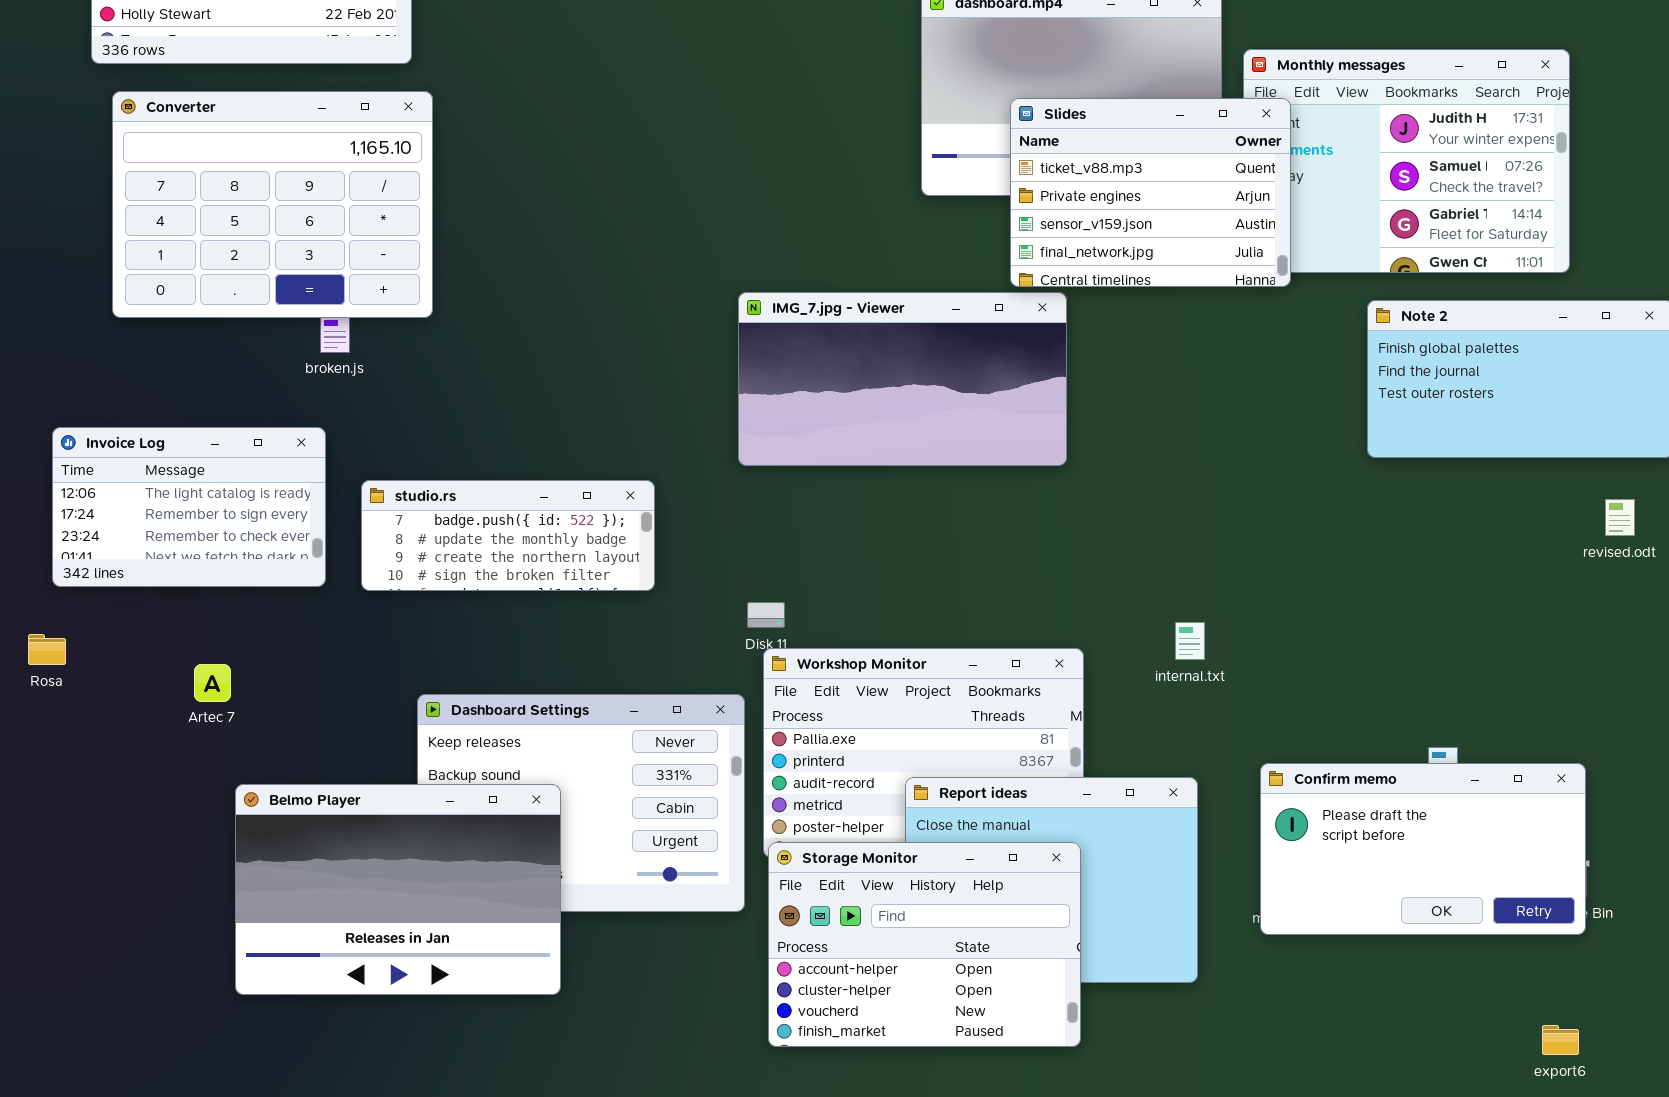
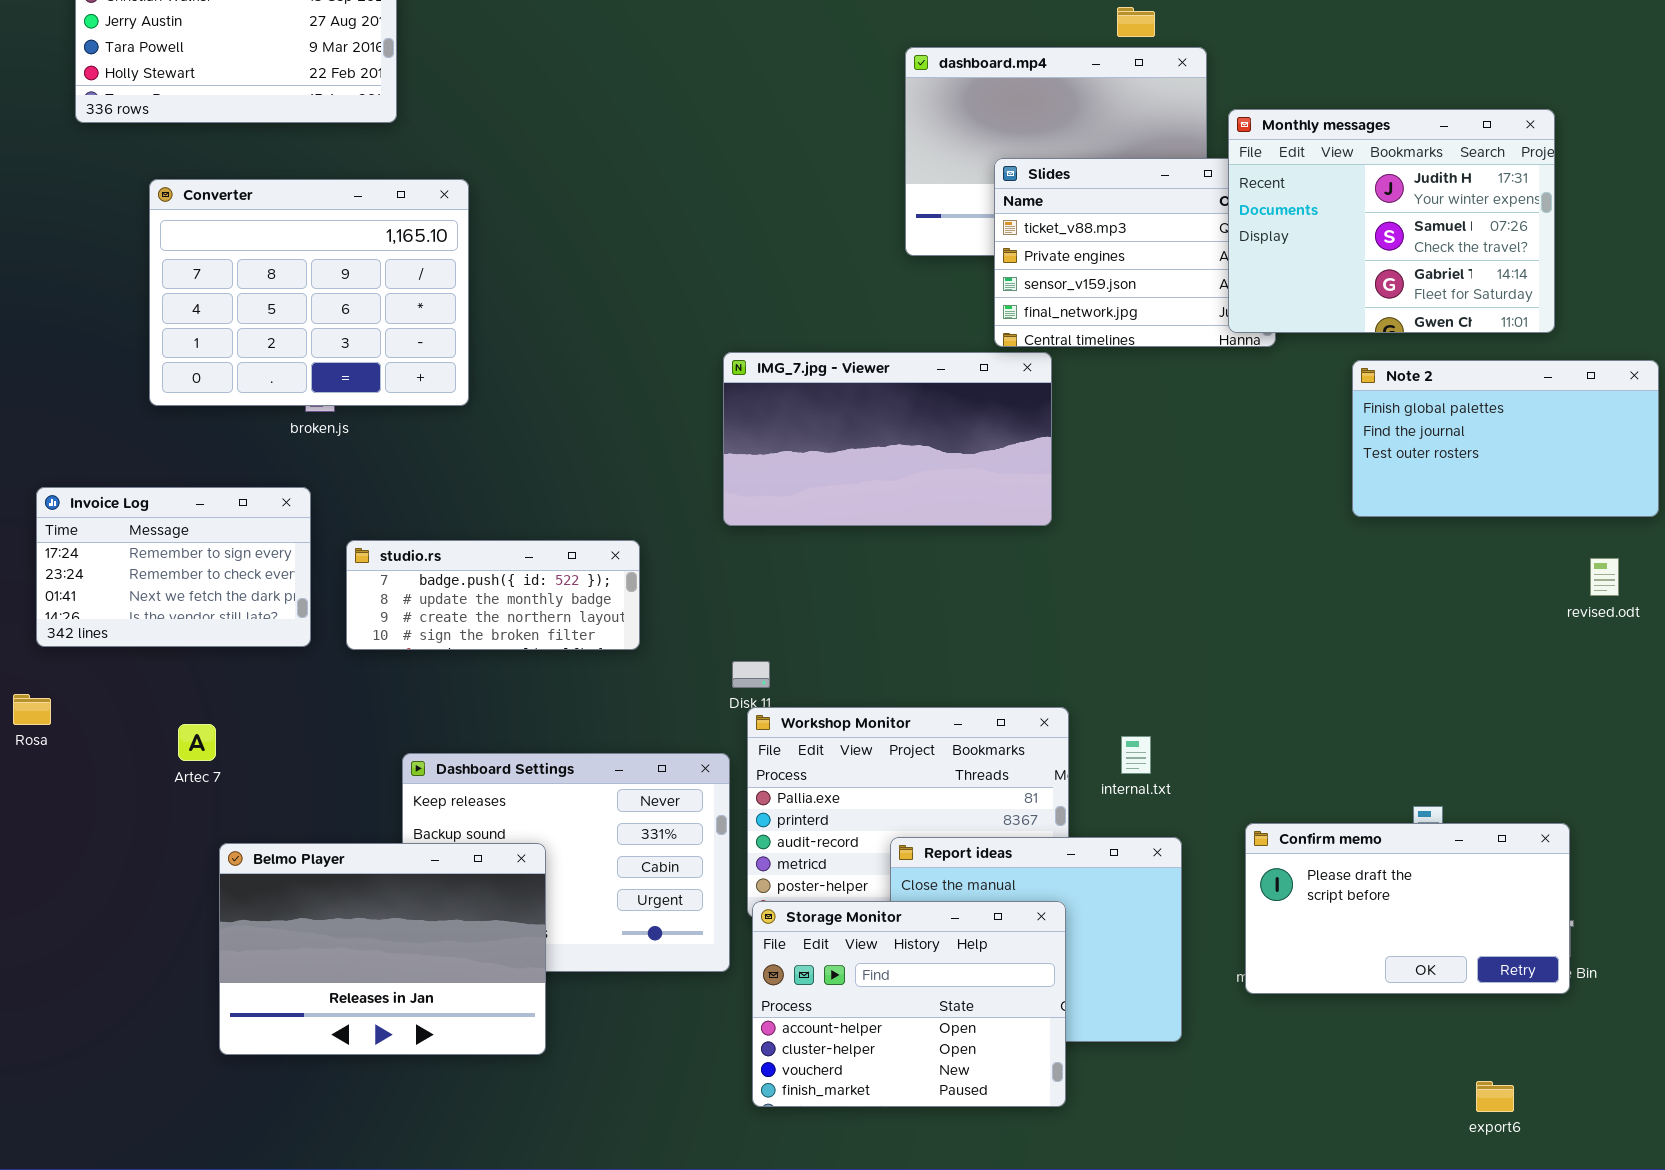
Monthly messages: [1243,49,1570,273] -> [1228,109,1555,333], raised
Converter: [112,91,433,318] -> [149,179,469,406], moved
Invoice Log: [52,427,326,587] -> [36,487,311,647], scrolled down 1 row
internal.txt: [1175,622,1205,660] -> [1121,736,1151,774], moved
export6: [1542,1025,1579,1055] -> [1476,1081,1514,1112], moved

